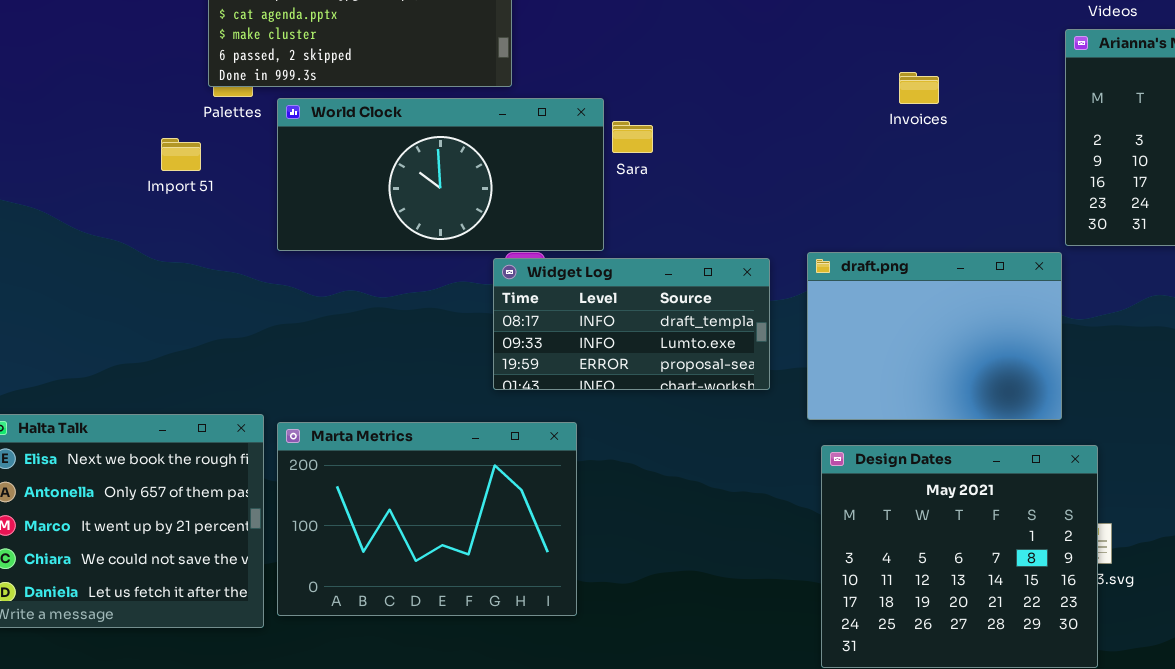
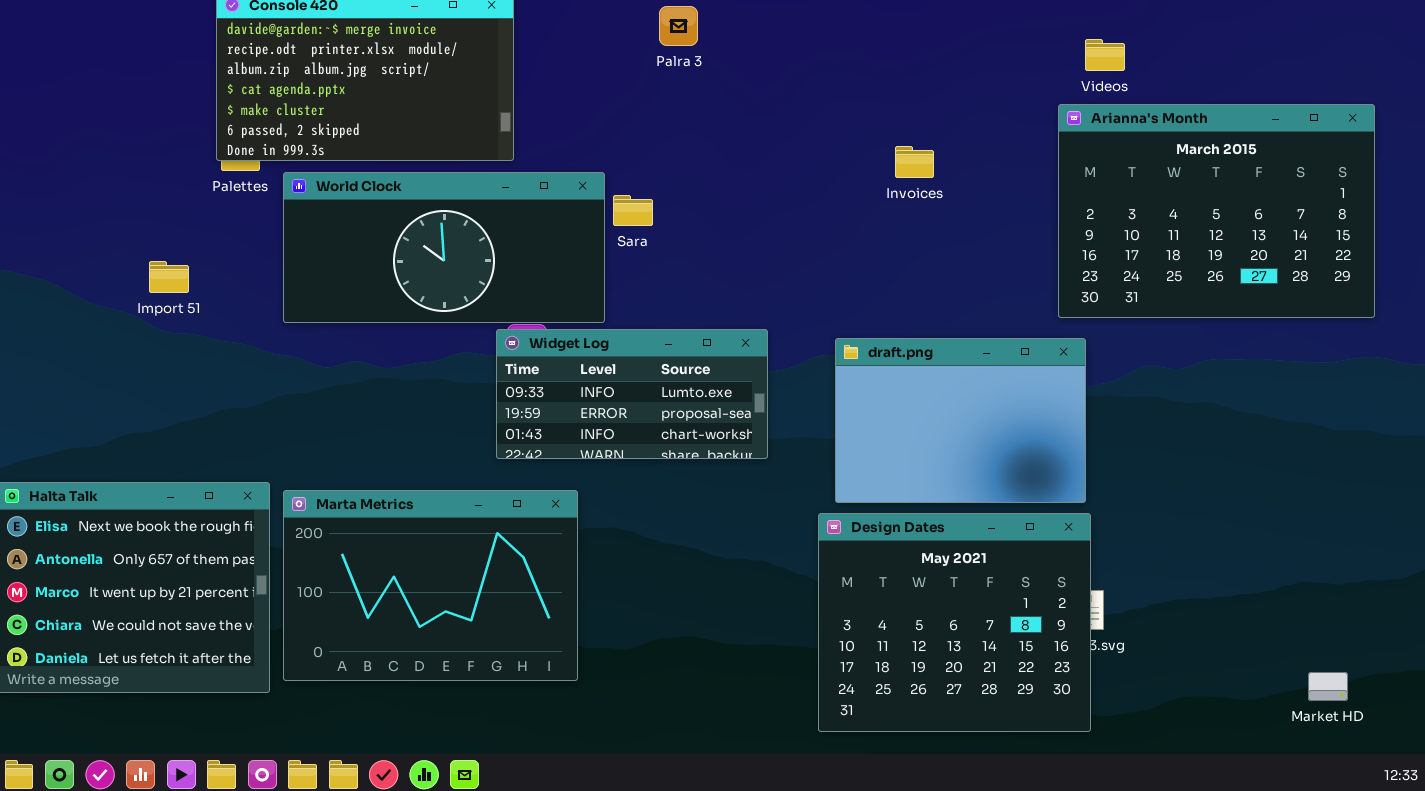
Import 51: [161,138,201,171] -> [149,261,189,293], moved
draft.png: [807,252,1062,420] -> [835,338,1086,503], moved
Widget Log: [493,258,770,390] -> [496,329,768,459], scrolled down 1 row

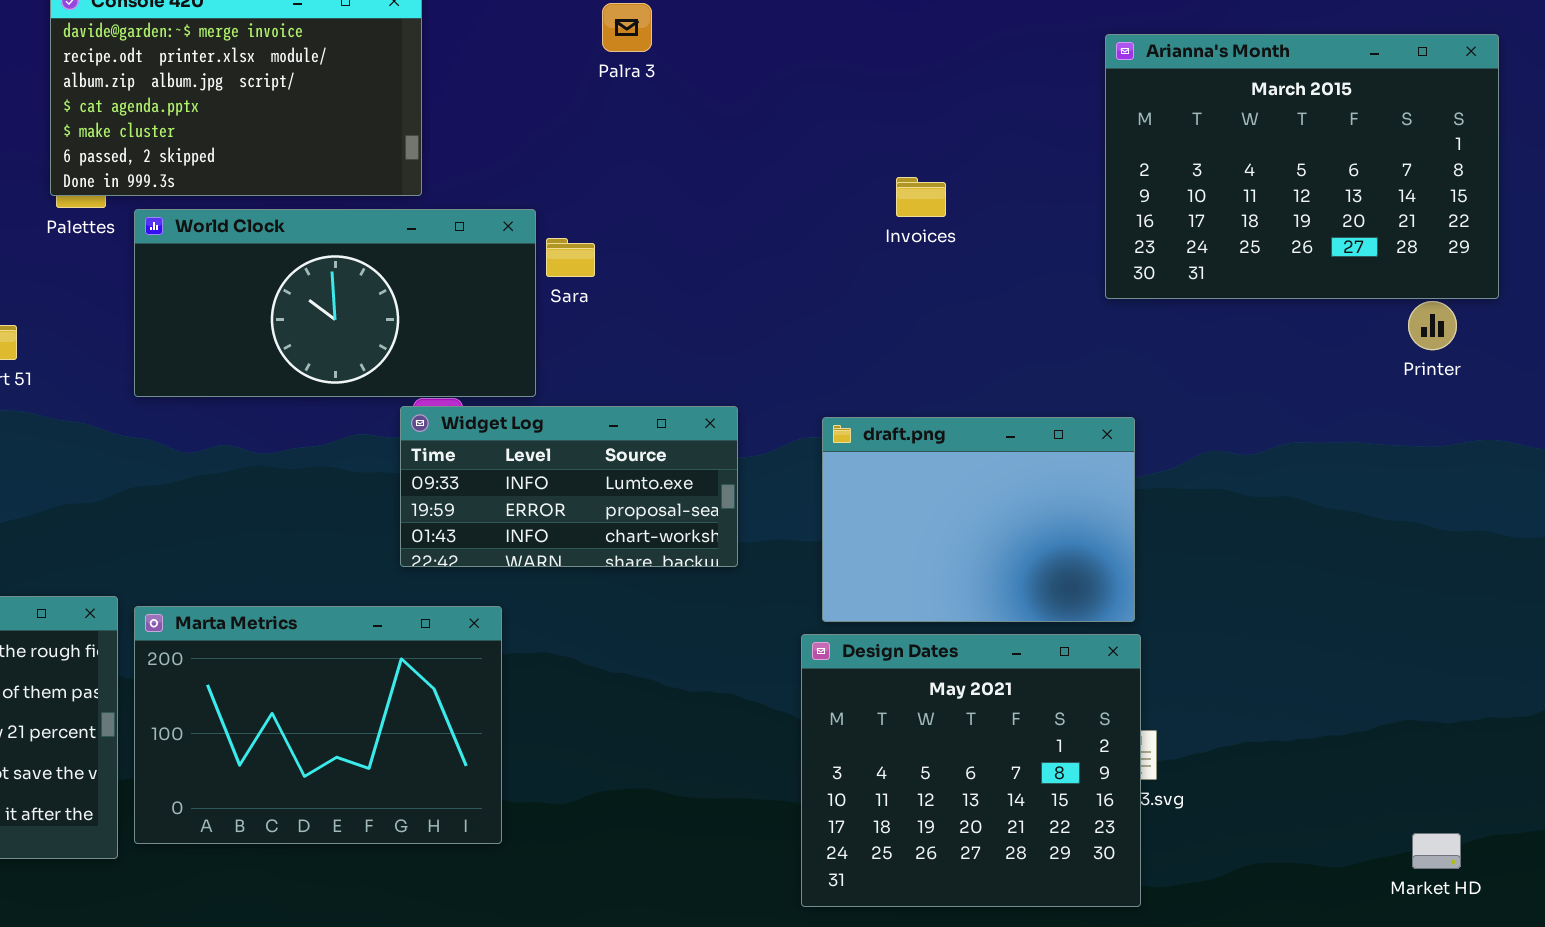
Arianna's Month: [1058,104,1375,318] -> [1105,34,1499,299], moved

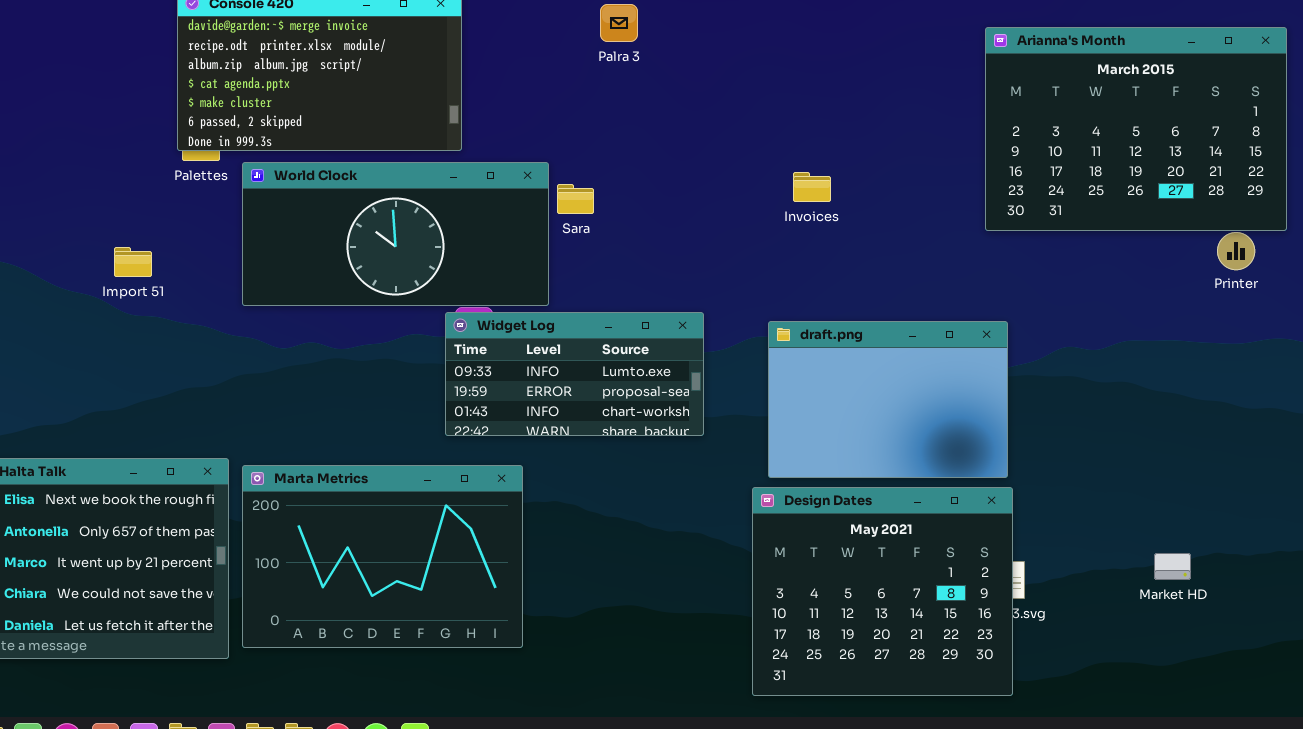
Invoices: [896,177,946,217] -> [793,172,831,202], moved
Market HD: [1412,833,1461,869] -> [1154,553,1191,580], moved

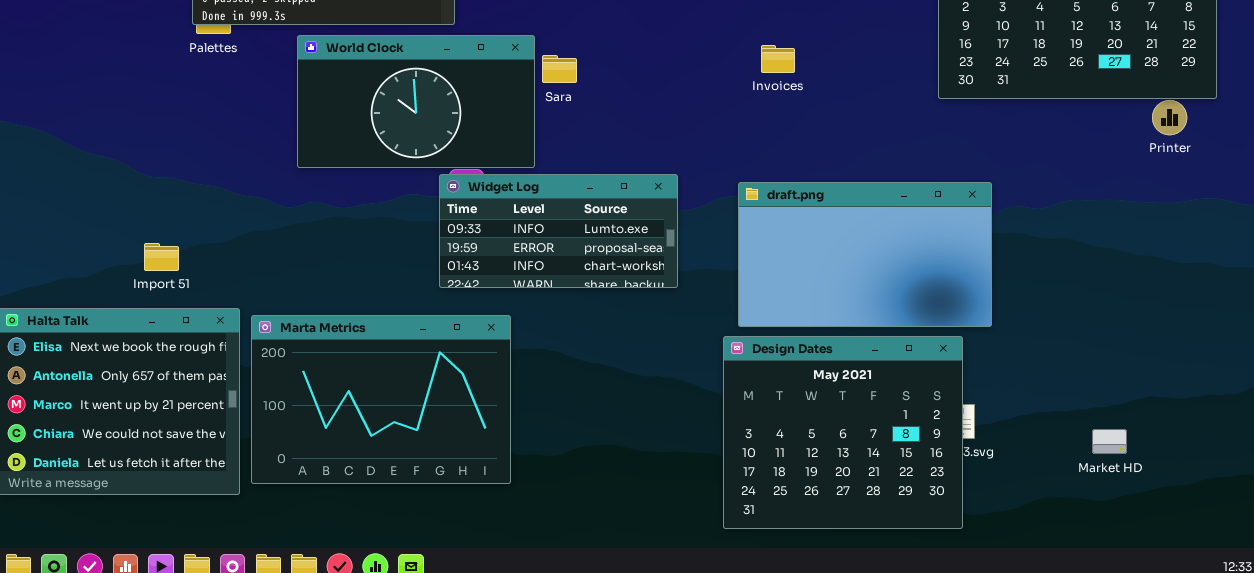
World Clock: [242,162,549,306] -> [297,35,535,168], resized
Import 51: [114,247,152,277] -> [144,243,179,271], moved
draft.png: [768,321,1008,478] -> [738,182,992,327], resized
Market HD: [1154,553,1191,580] -> [1092,429,1127,454], moved

